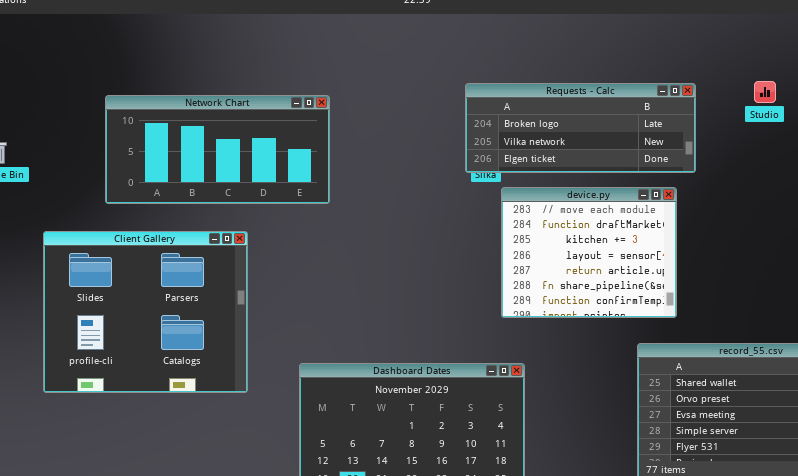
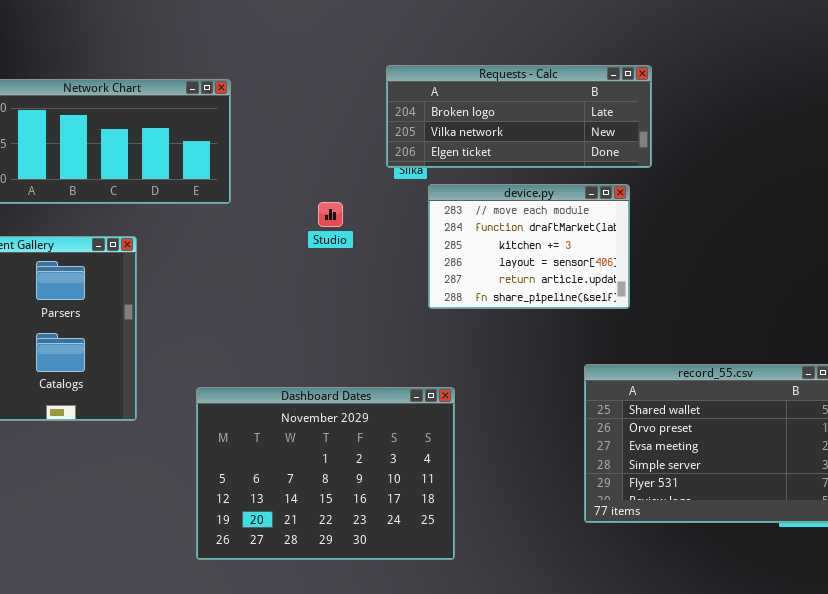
Studio: [754,81,776,103] -> [318,202,343,227], moved
device.py: [501,187,677,318] -> [428,184,630,309], resized

